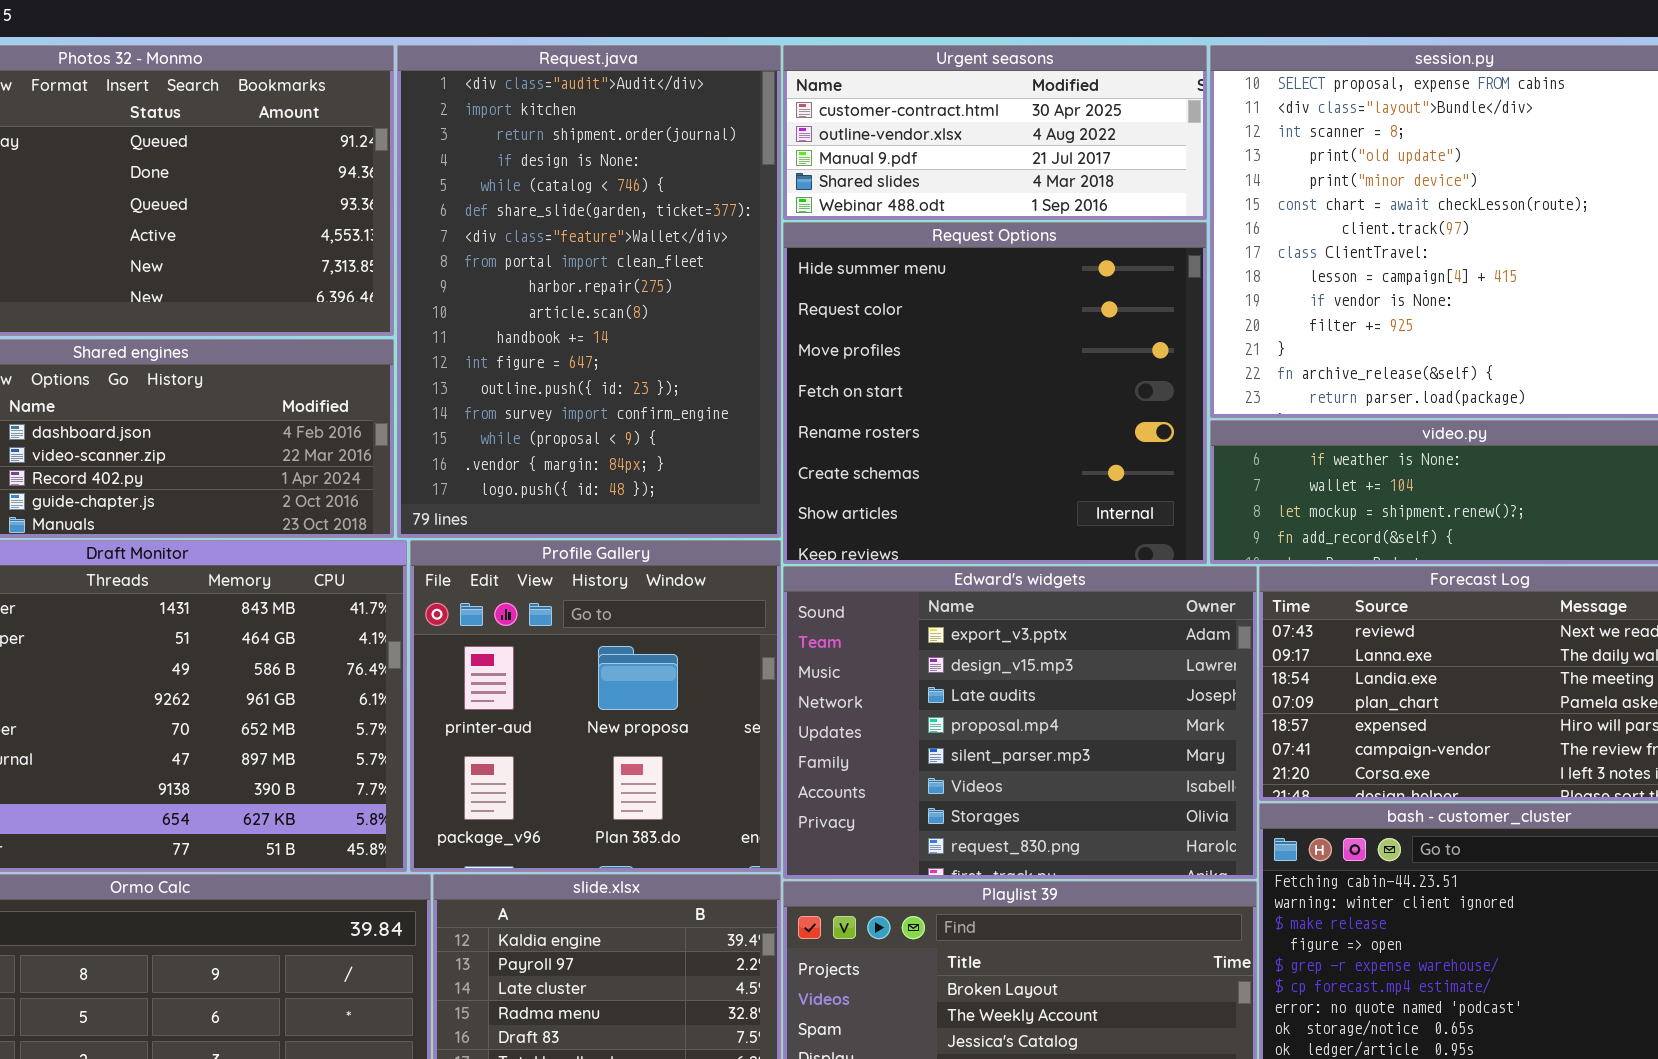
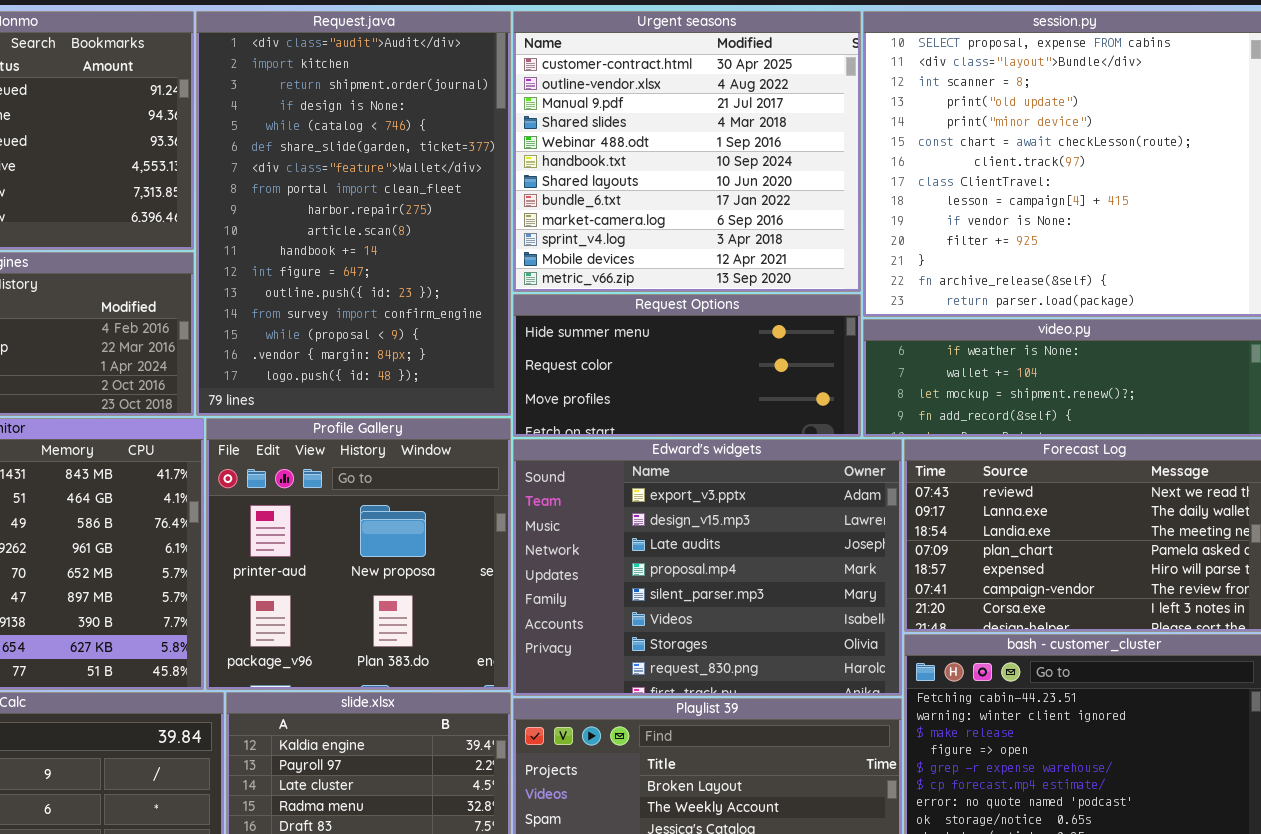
Urgent seasons: [783,45,1207,220] -> [513,11,861,292], resized
Request Options: [783,222,1207,564] -> [513,294,861,437], resized

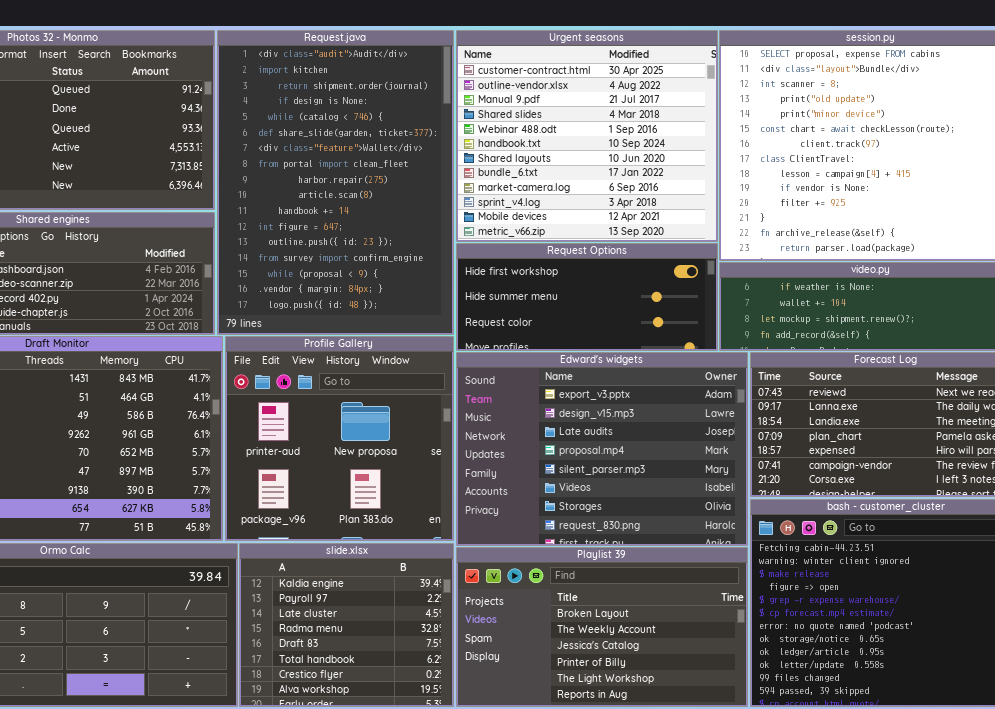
Request Options: [513,294,861,437] -> [456,243,718,351], scrolled up 1 row

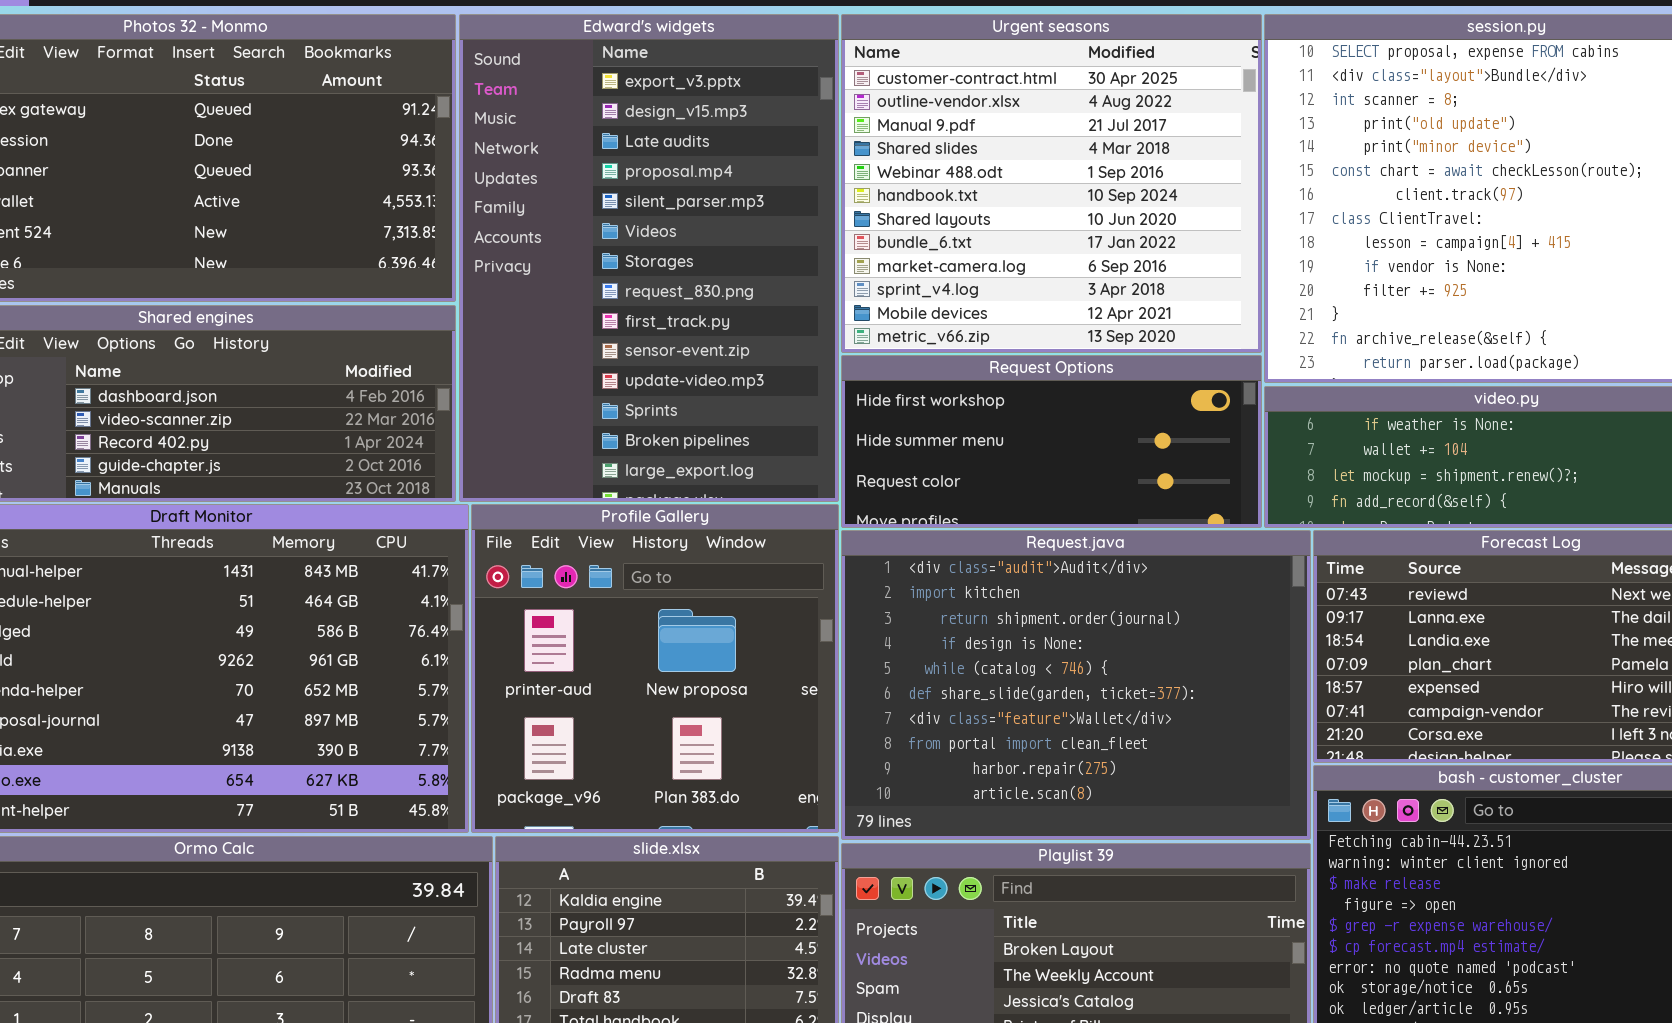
Request.java: [217,30,454,335] -> [841,530,1311,840], moved, resized
Edward's widgets: [456,352,748,546] -> [459,14,839,502], moved, resized

